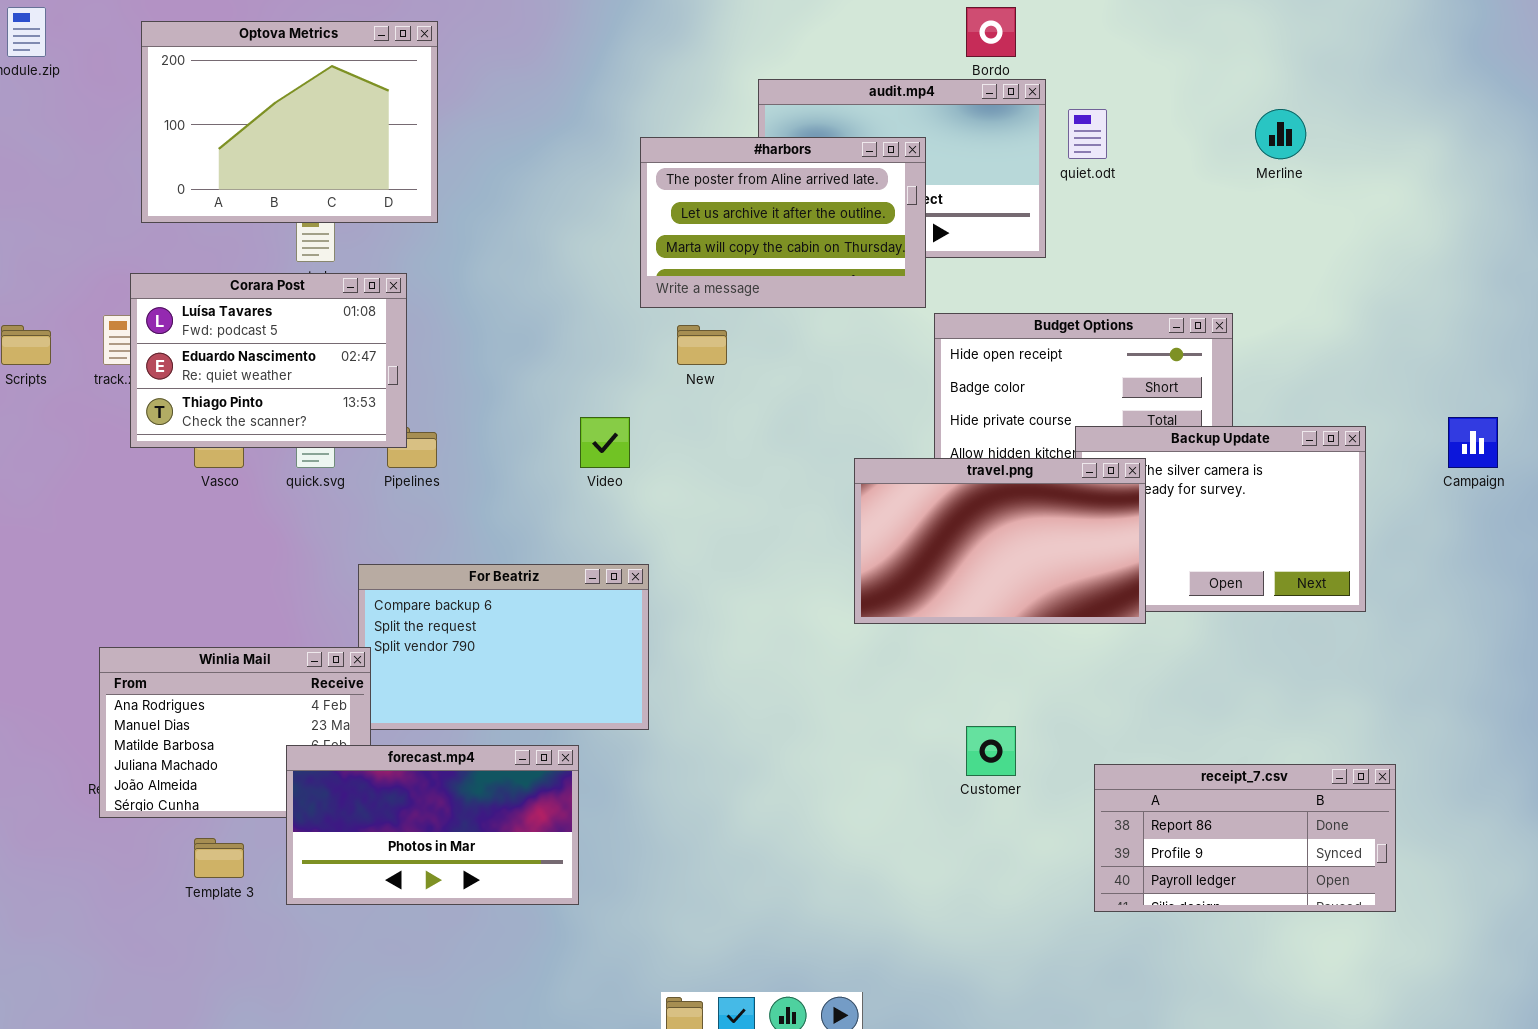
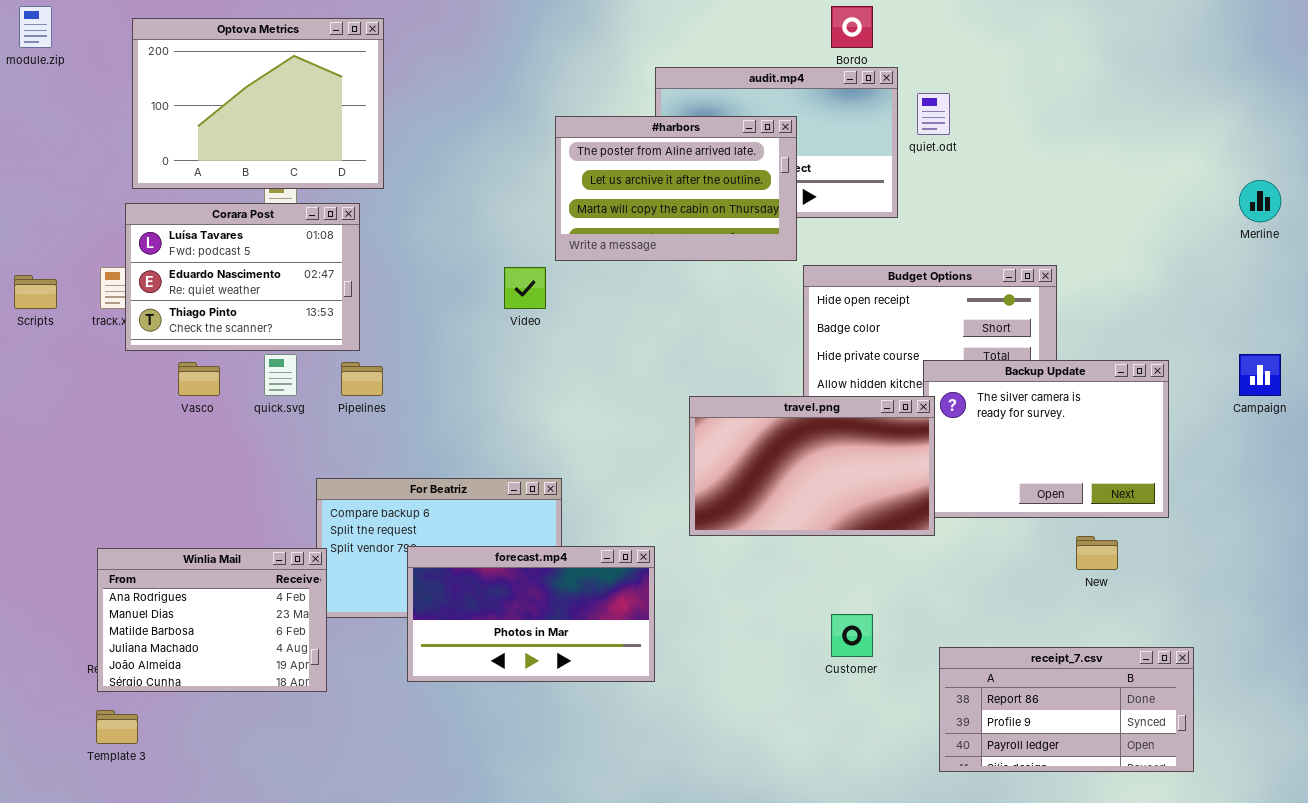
Merline: [1255,109,1306,159] -> [1239,180,1281,222], moved
Corara Post: [130,273,407,448] -> [125,203,360,351], moved
New: [677,325,727,365] -> [1076,536,1118,570], moved
Video: [580,417,630,468] -> [504,267,546,309], moved
travel.png: [854,458,1146,624] -> [689,396,935,536], moved
forecast.mp4: [286,745,579,905] -> [407,546,655,682], moved
Template 3: [194,838,244,878] -> [96,710,138,744], moved

